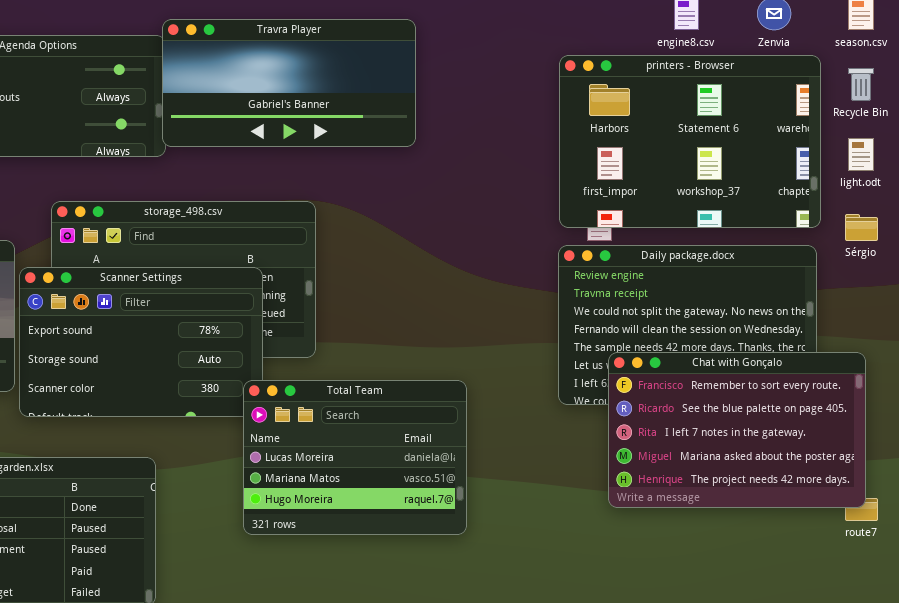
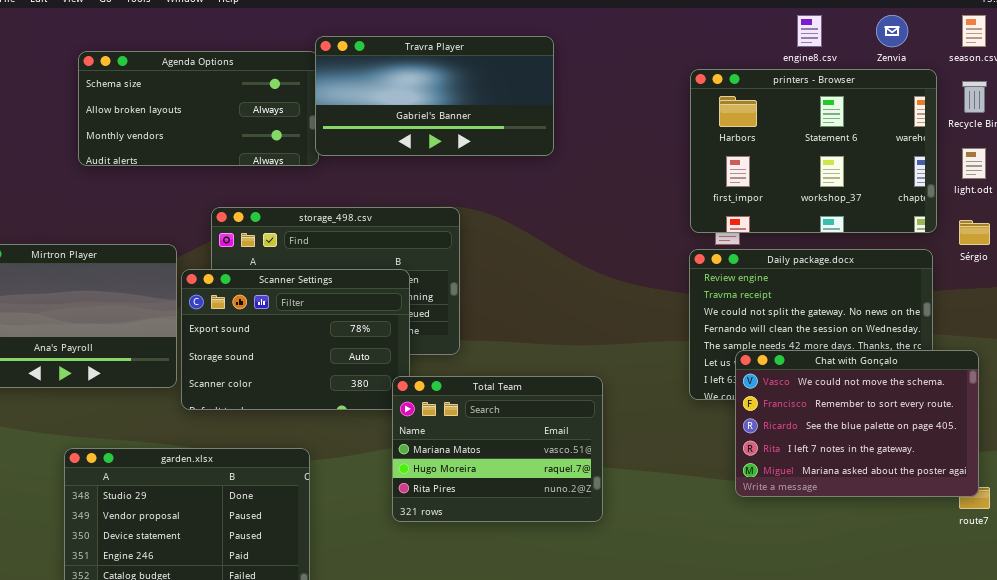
Chat with Gonçalo: [608,352,866,508] -> [735,350,979,497], scrolled up 1 row
Total Team: [243,380,467,535] -> [392,376,603,522], scrolled down 1 row

